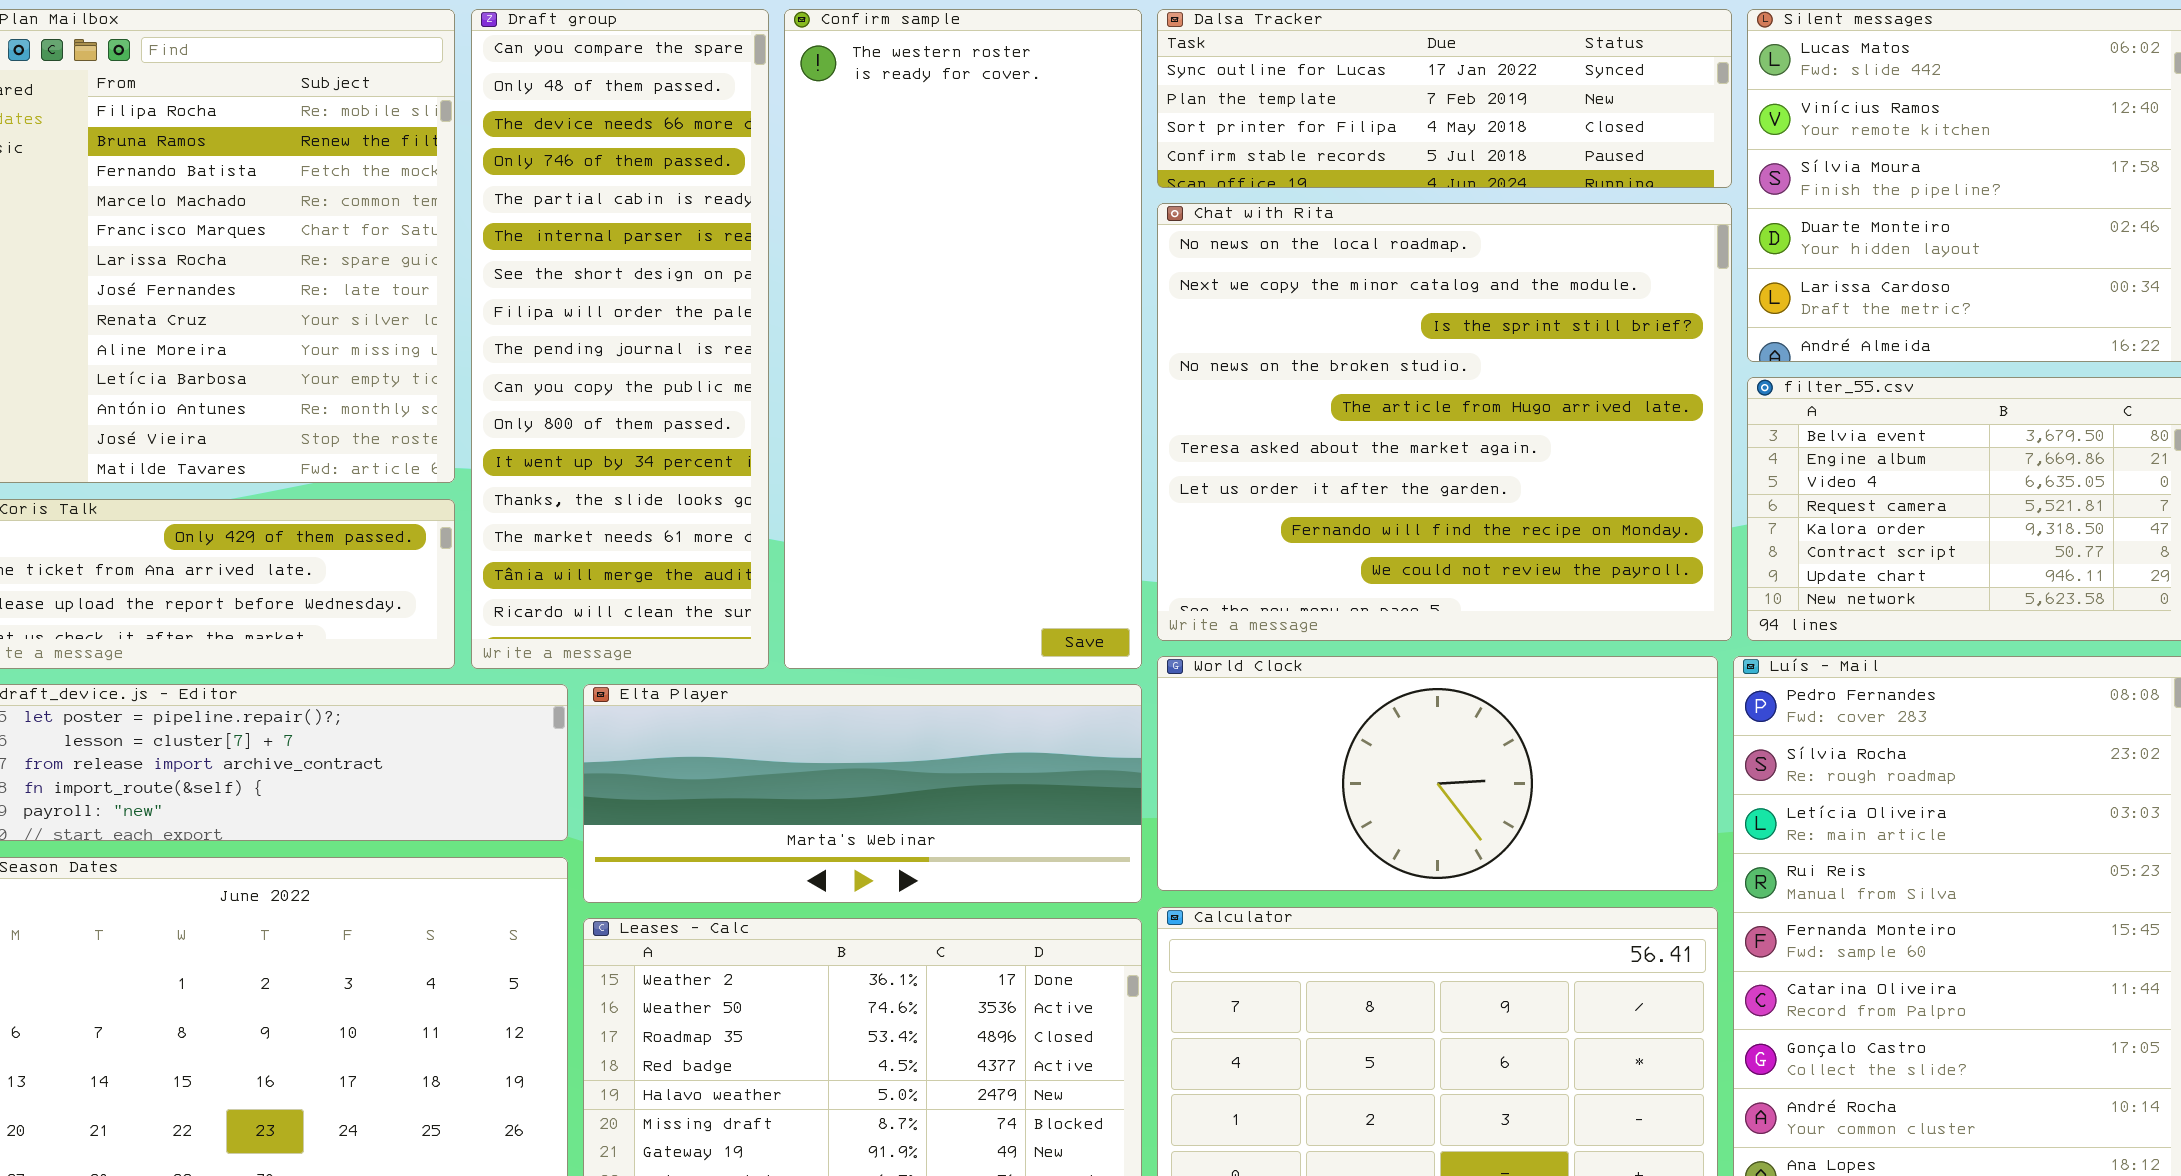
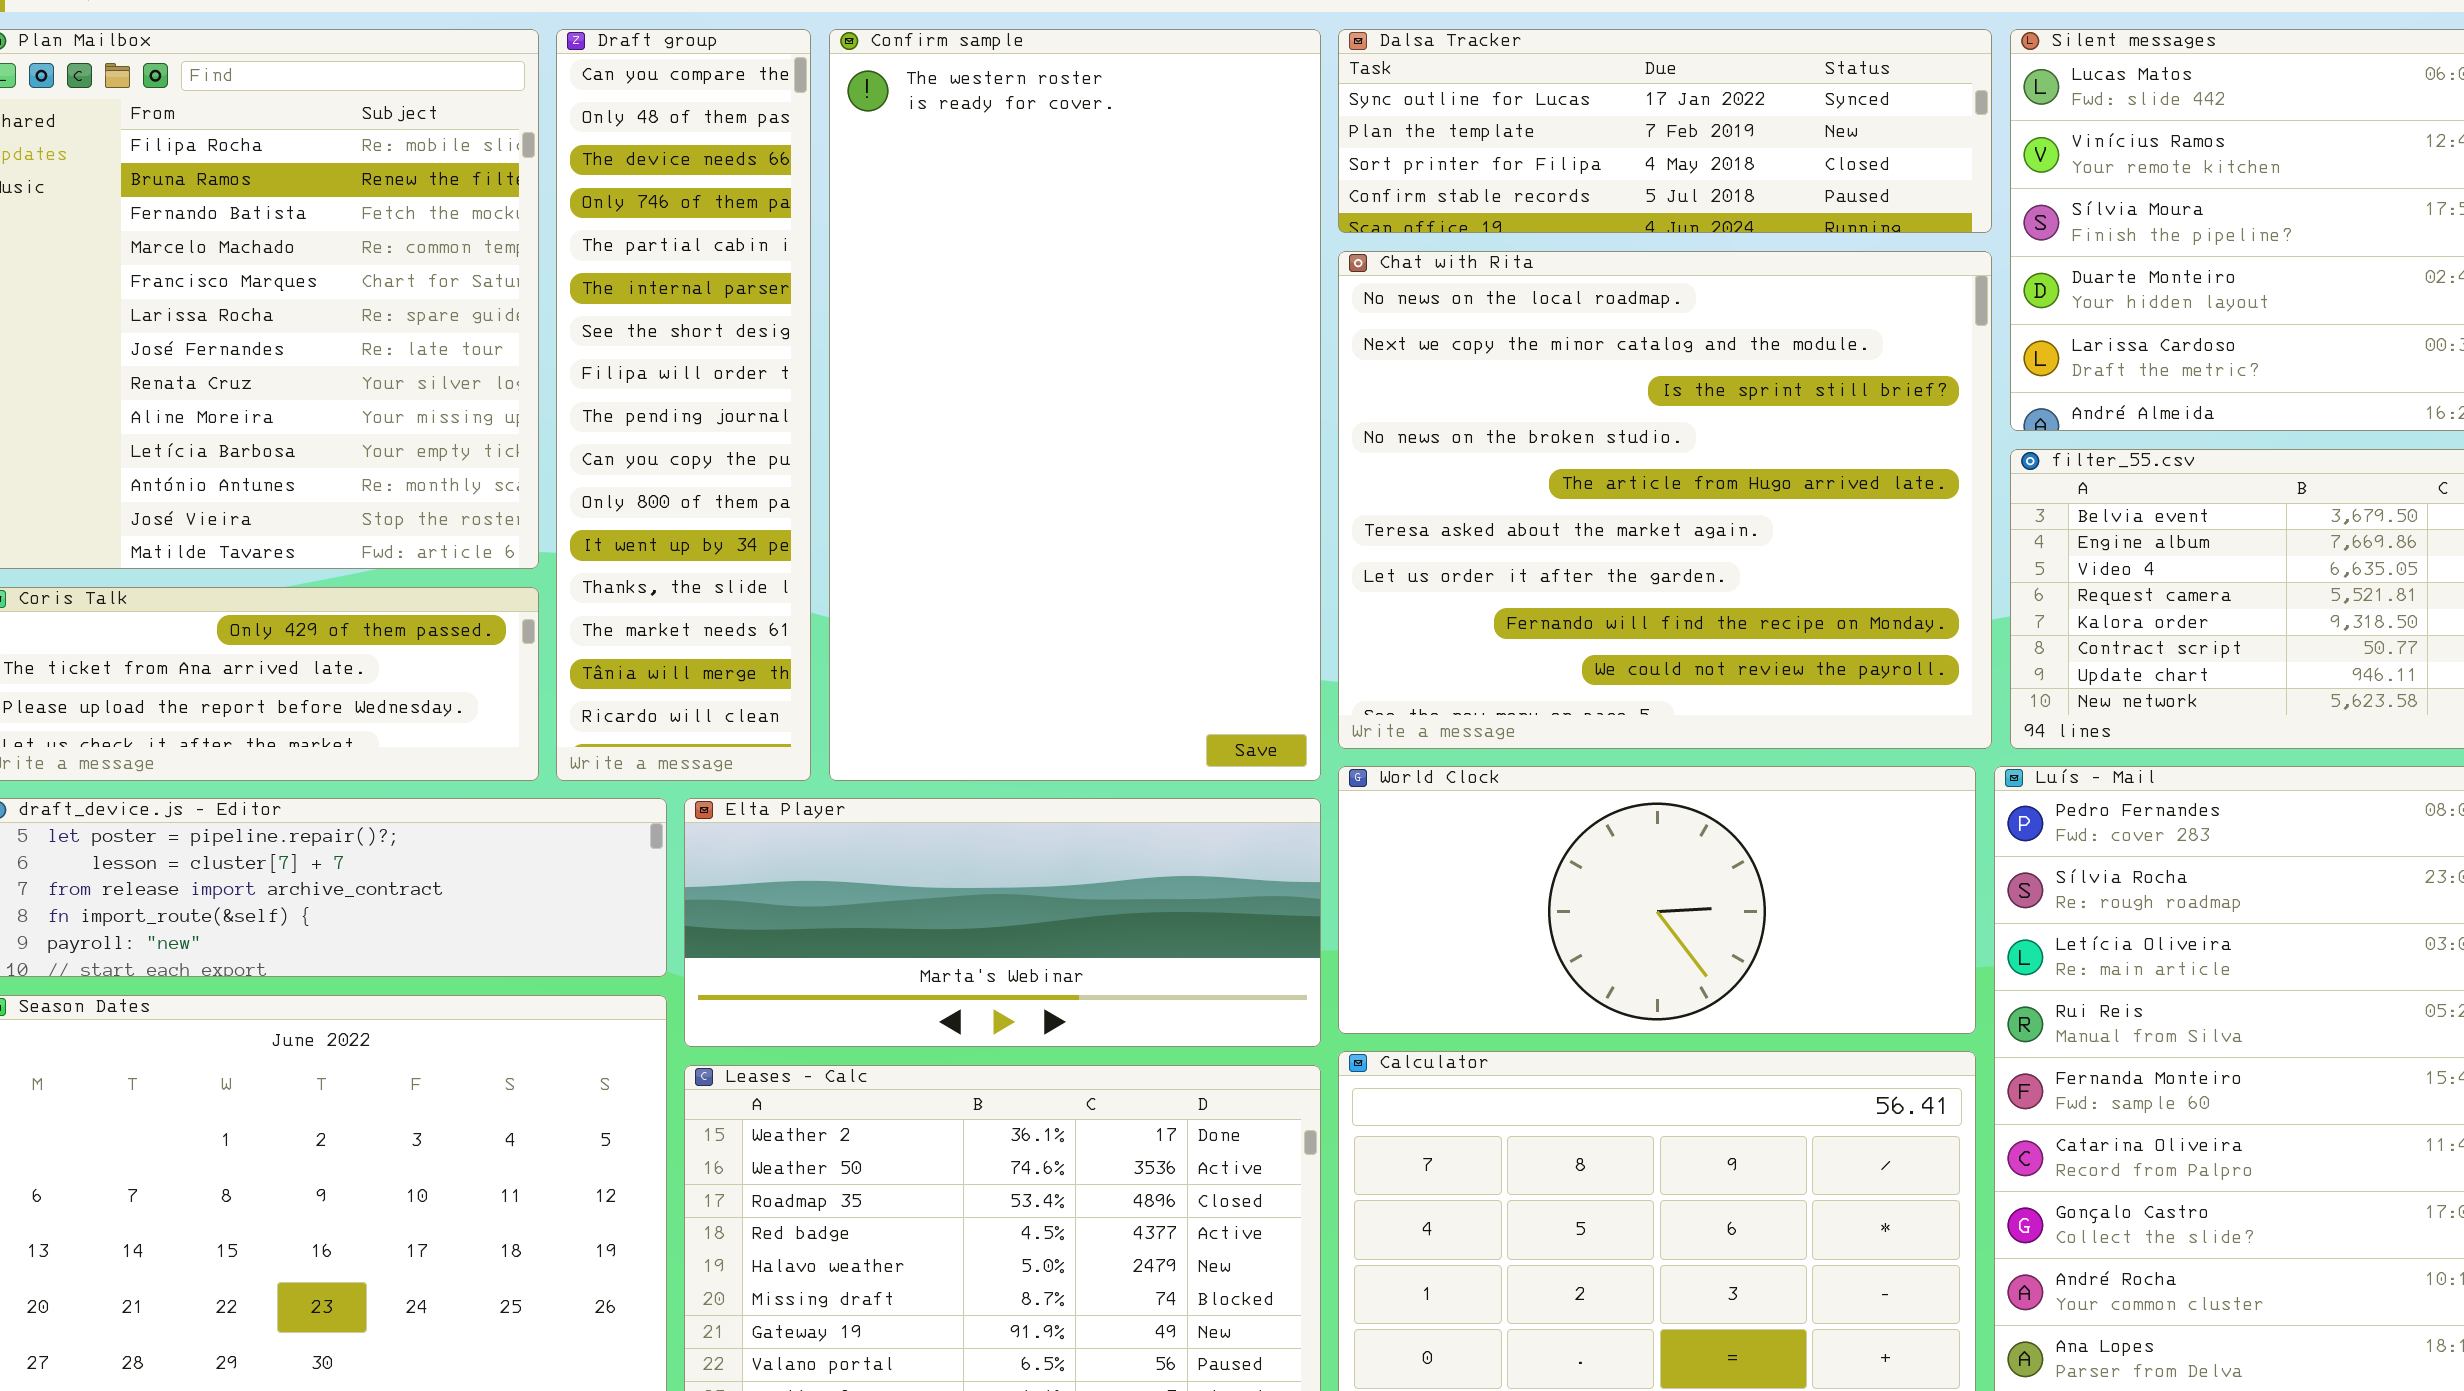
Draft group: [471,9,769,669] -> [556,29,811,781], resized
Confirm sample: [784,9,1142,669] -> [829,29,1321,781], resized

